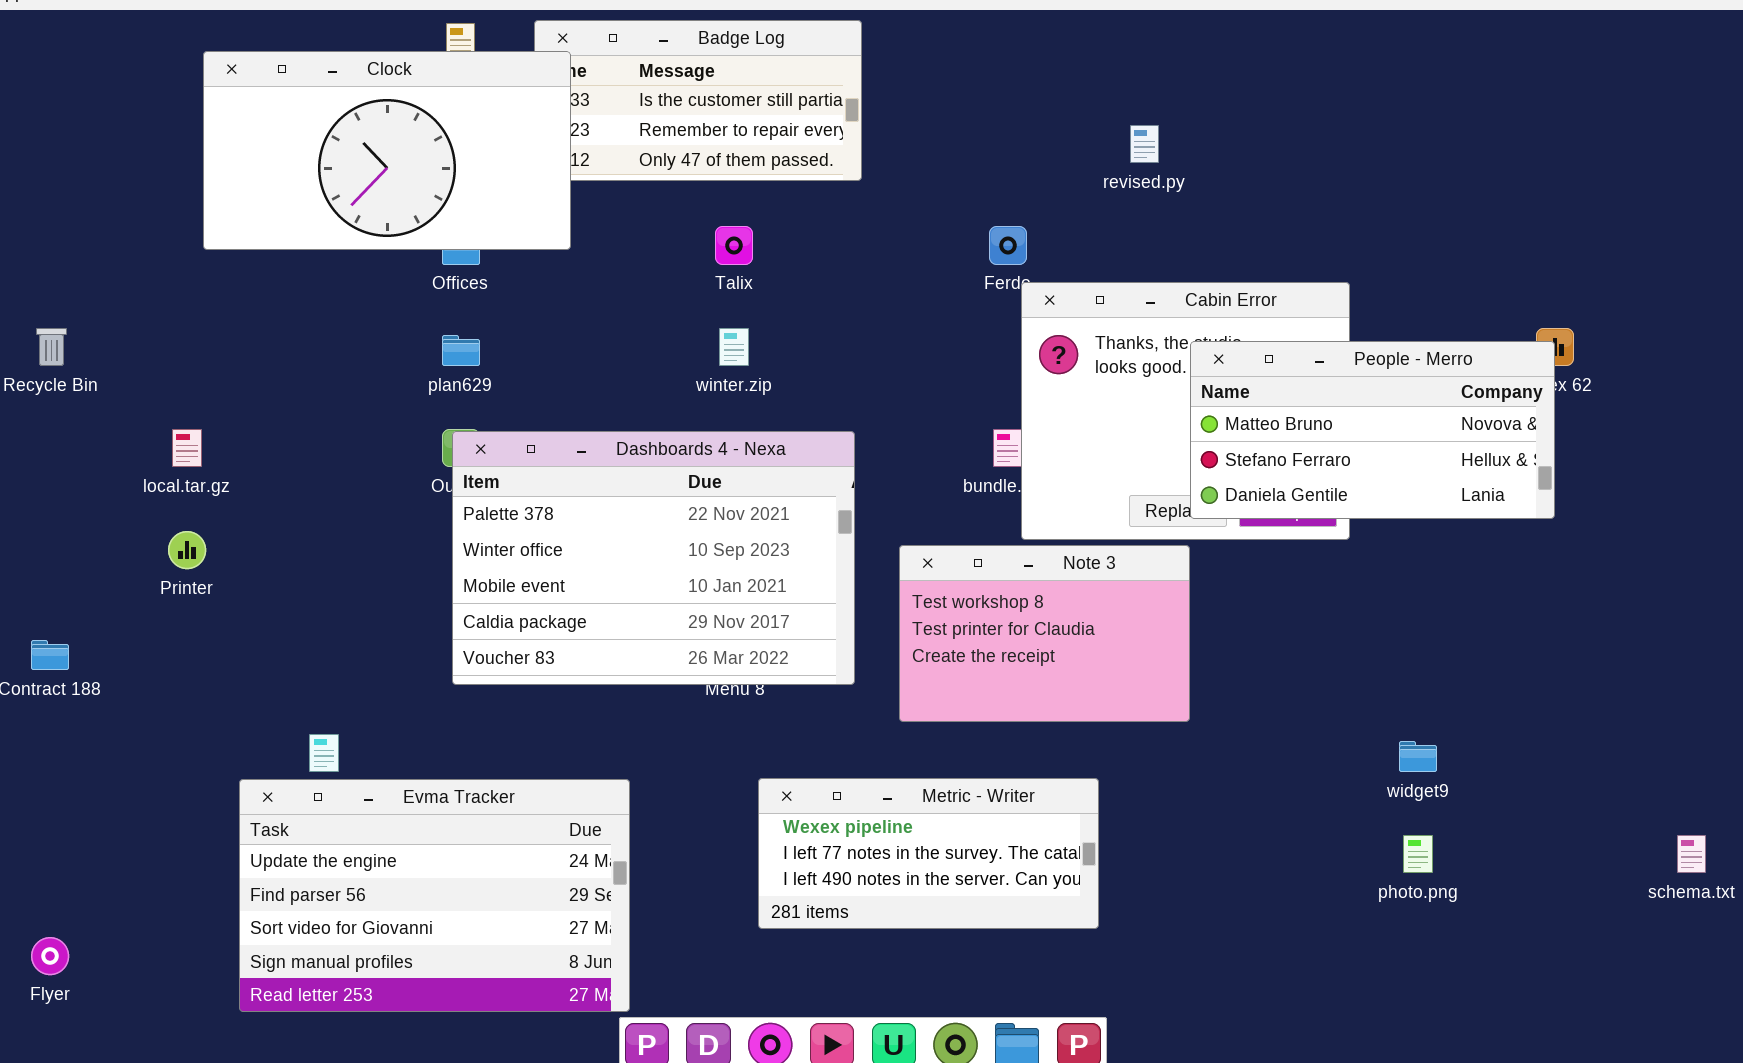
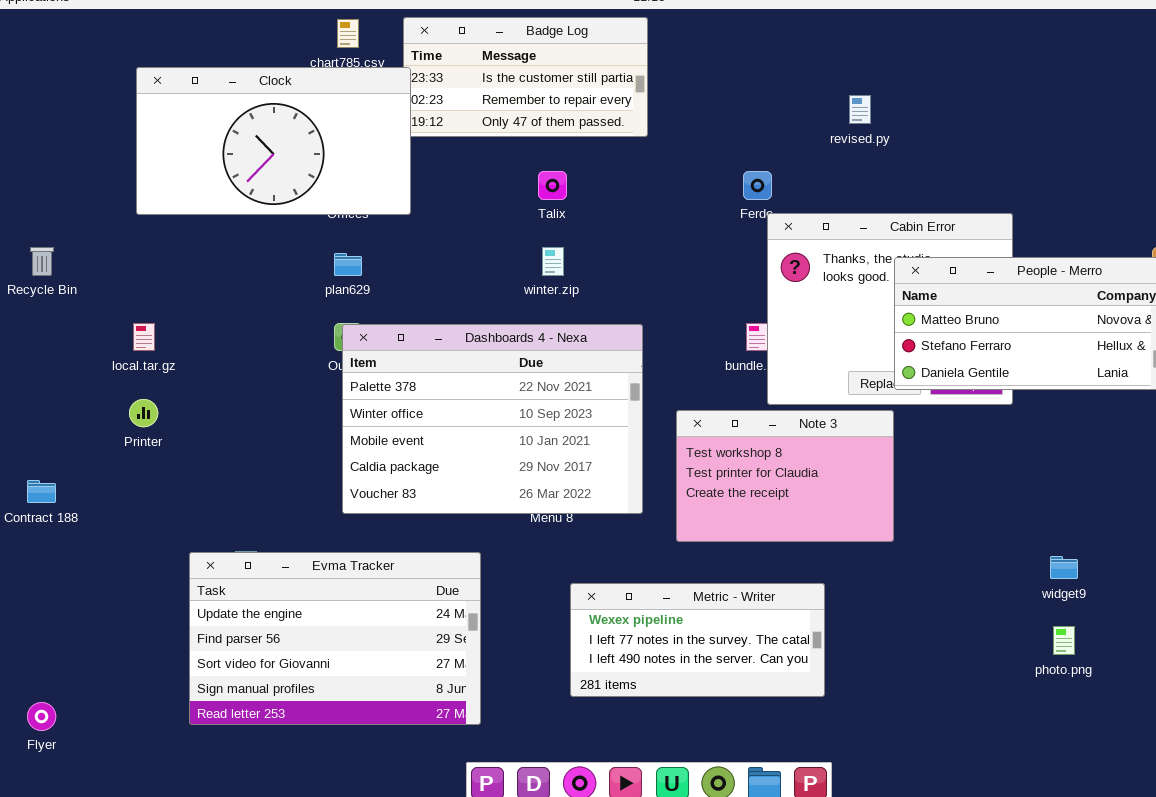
Clock: [203,51,571,250] -> [136,67,411,215], moved
Evma Tracker: [239,779,630,1012] -> [189,552,481,725], moved

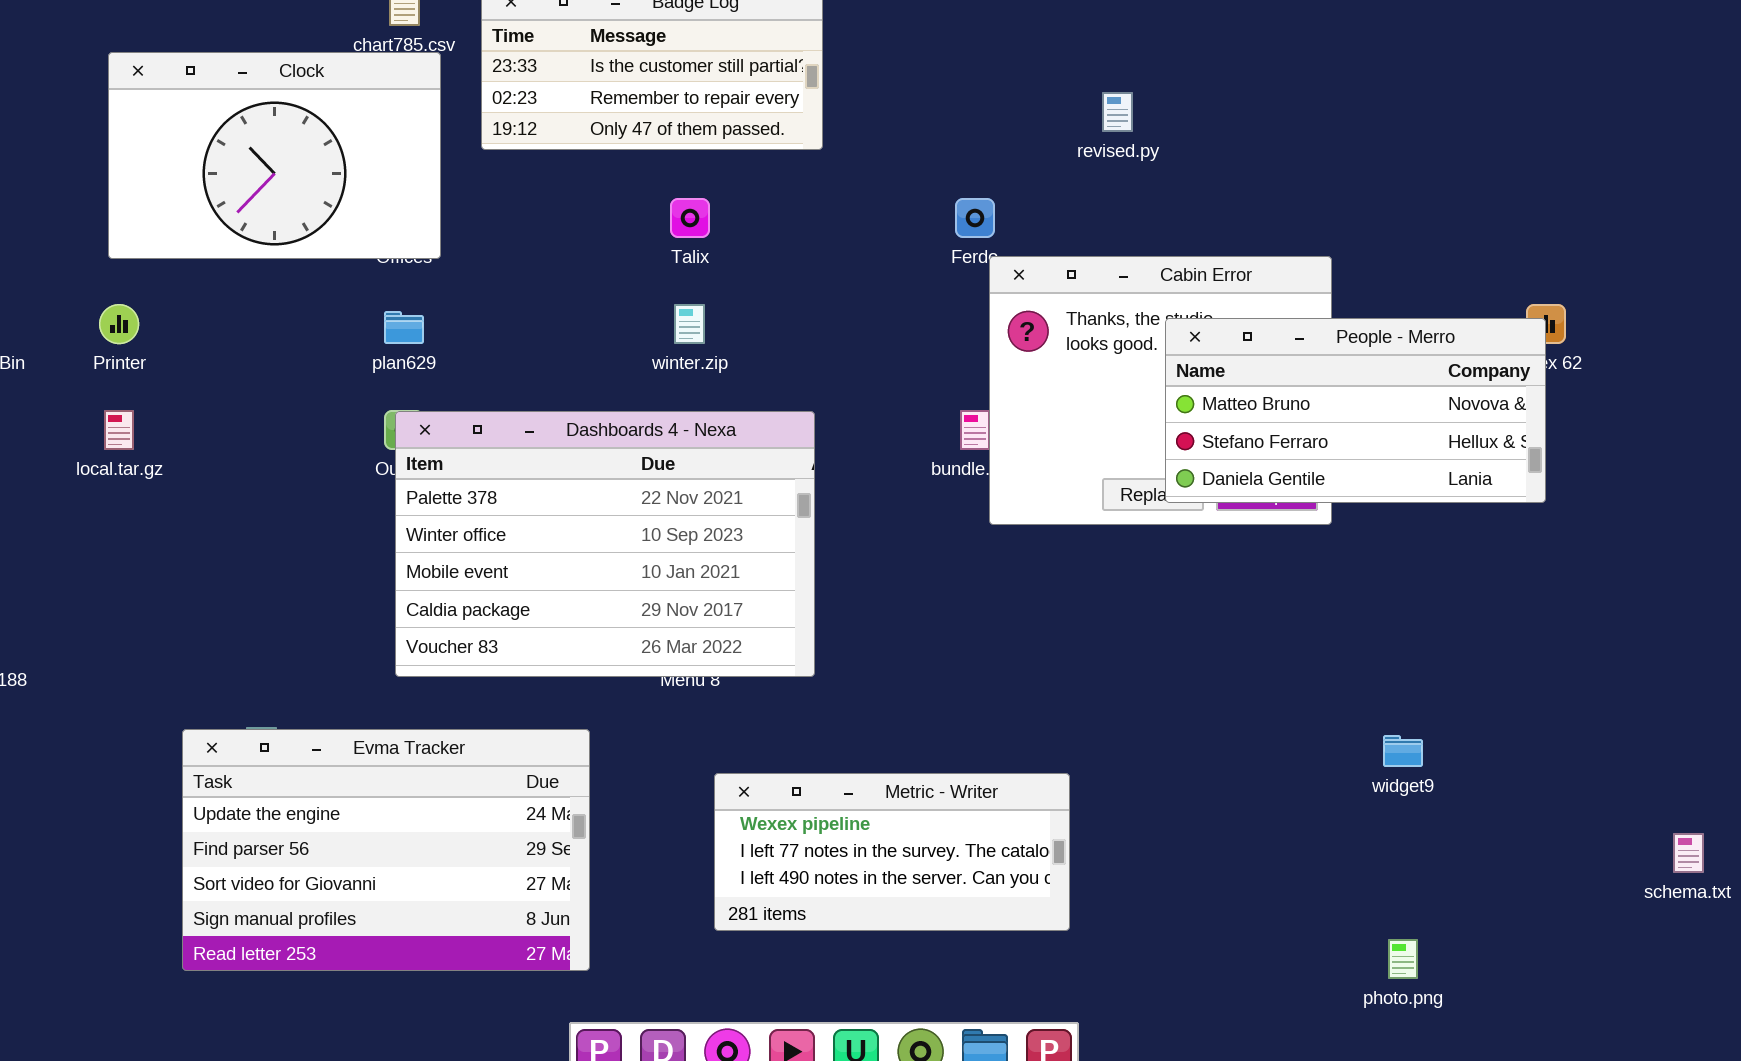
Clock: [136,67,411,215] -> [108,52,441,259], resized
Printer: [129,399,158,427] -> [99,304,139,344], moved
Note 3: [676,410,894,542] -> none, closed
photo.png: [1053,626,1075,655] -> [1388,939,1418,979], moved

